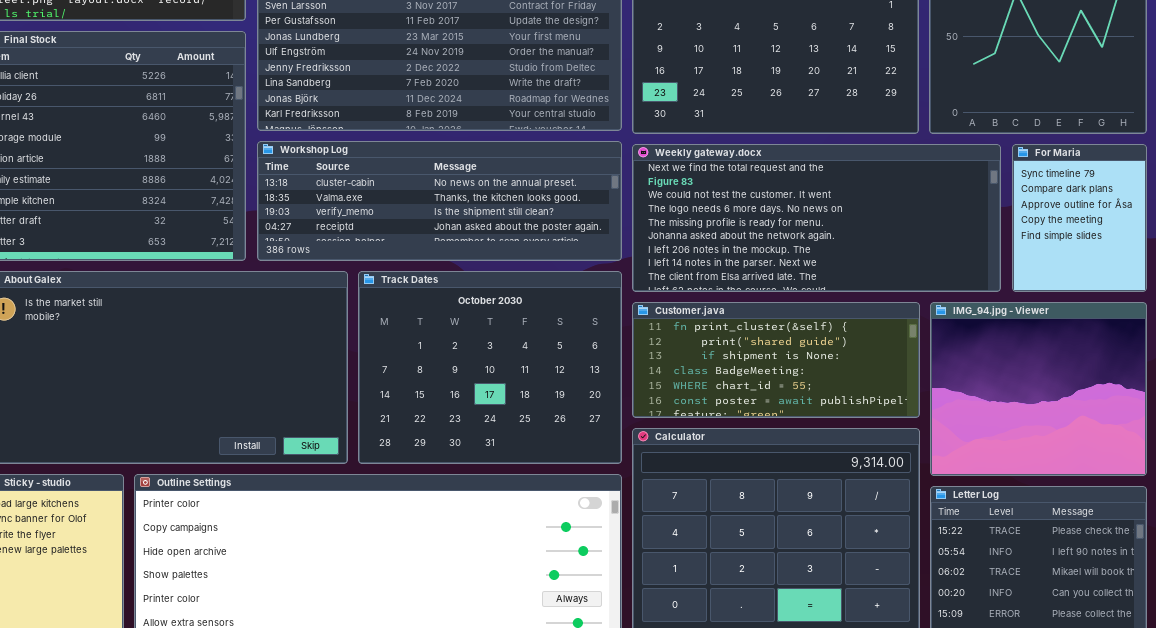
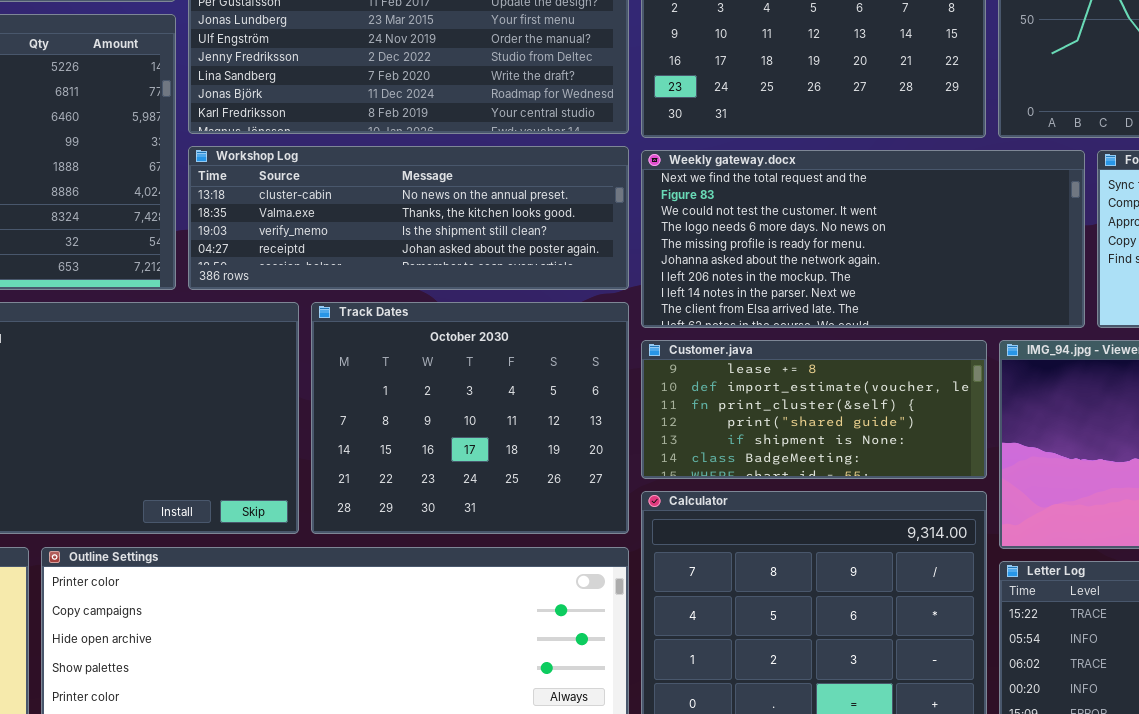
Customer.java: [632,302,920,418] -> [641,340,987,479], scrolled up 2 rows

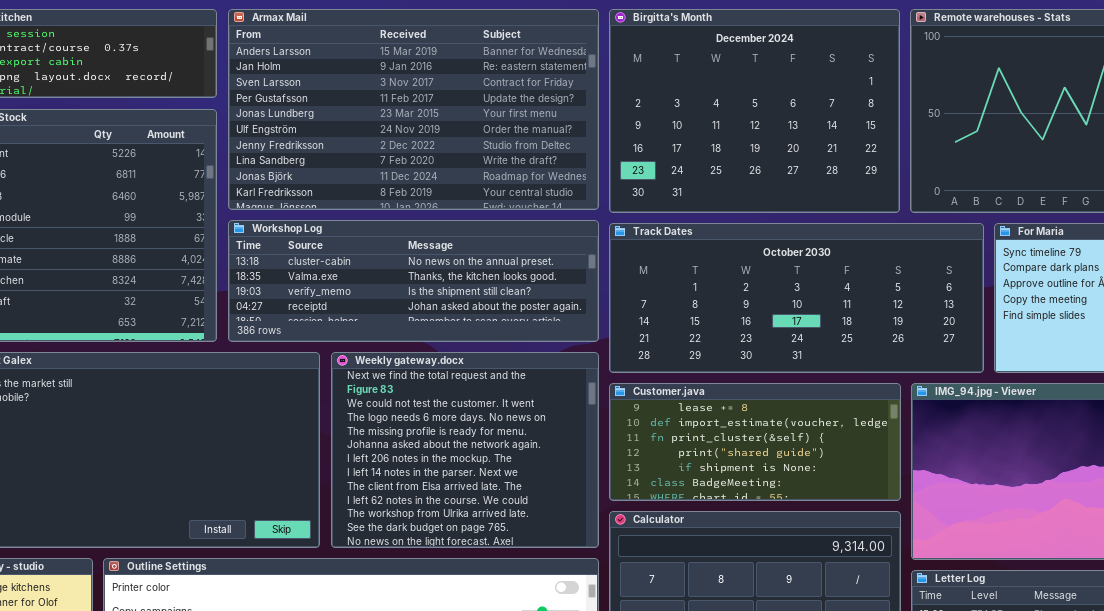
Weekly gateway.docx: [641,150,1085,328] -> [331,352,599,548], moved, resized
Track Dates: [311,302,629,534] -> [609,223,984,373], moved, resized

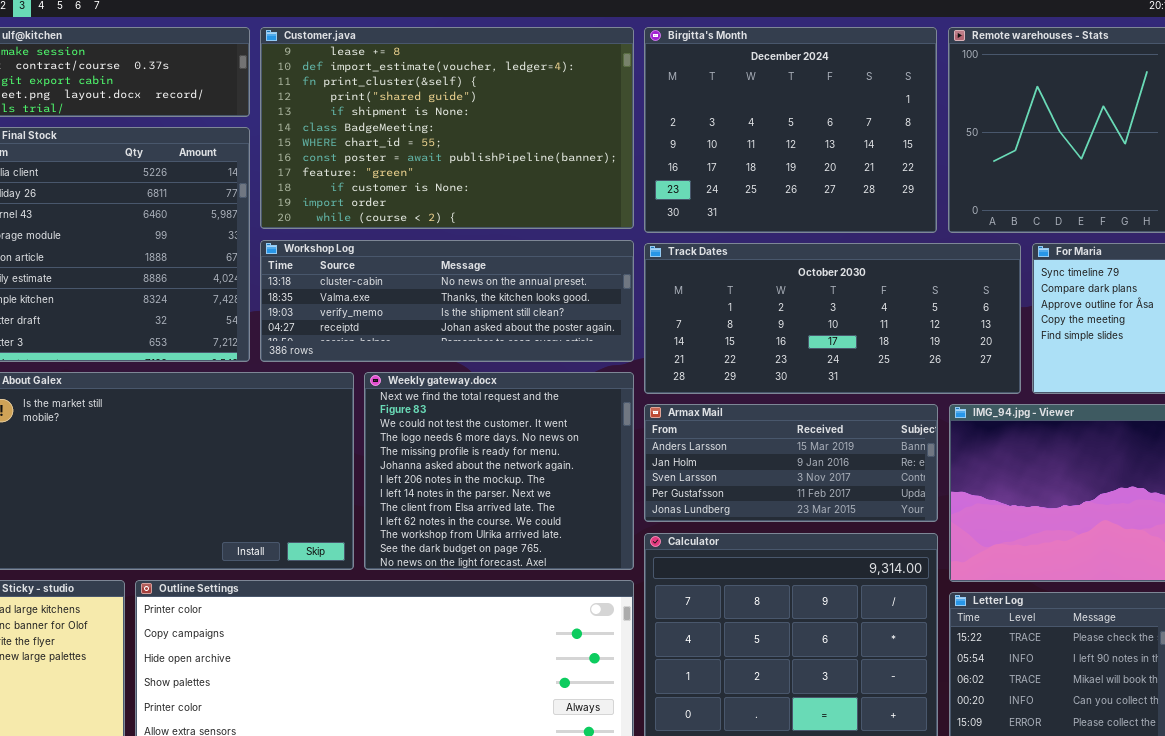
Armax Mail: [228,9,599,210] -> [644,404,938,522], moved, resized
Customer.java: [609,383,901,501] -> [260,27,634,229], moved, resized

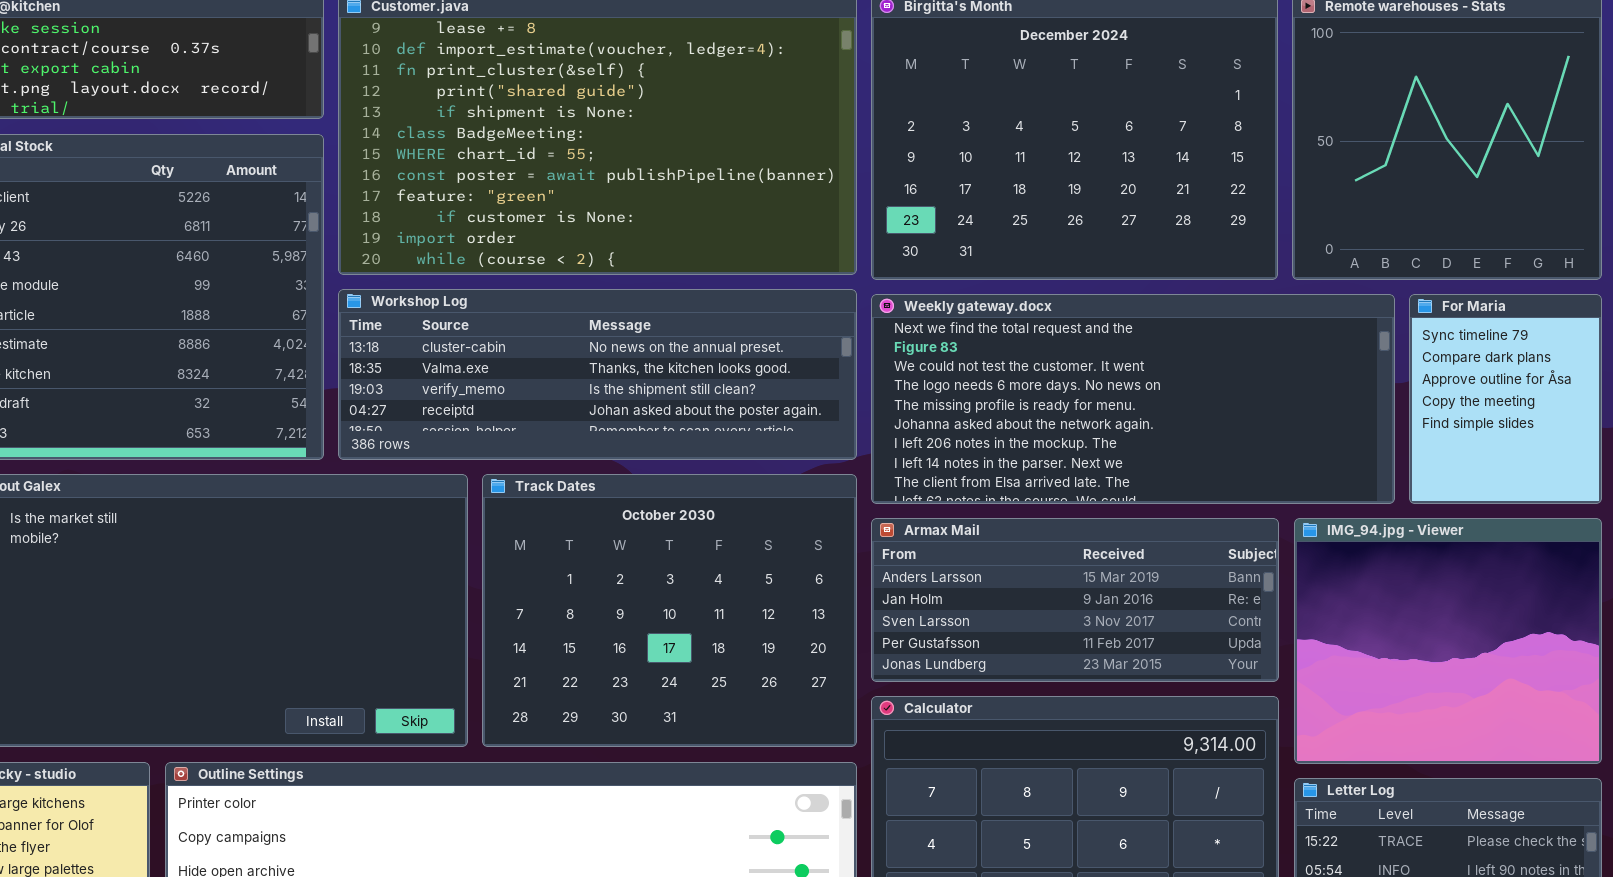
Track Dates: [644,243,1021,394] -> [482,474,857,747], moved, resized
Weekly gateway.docx: [364,372,634,570] -> [871,294,1395,504], moved, resized

